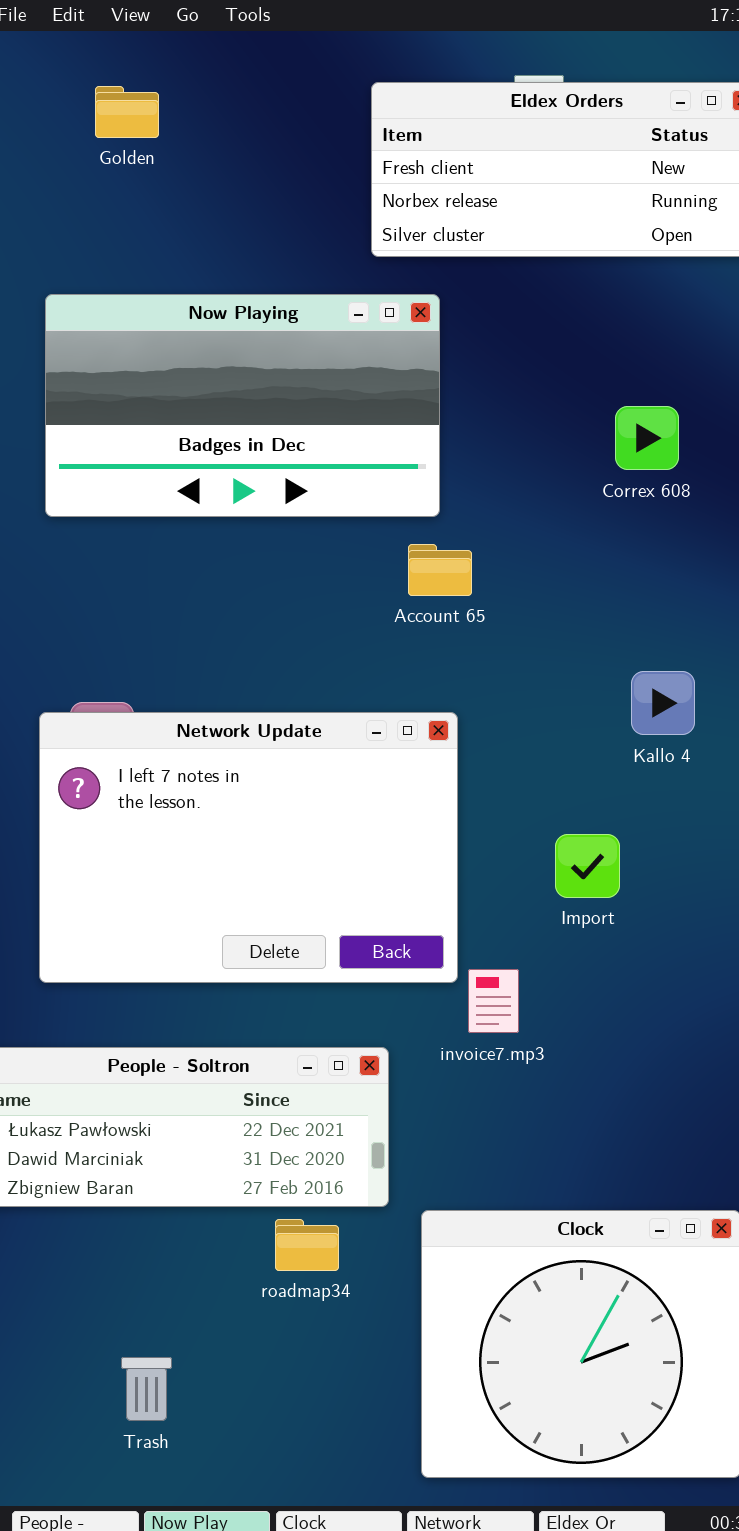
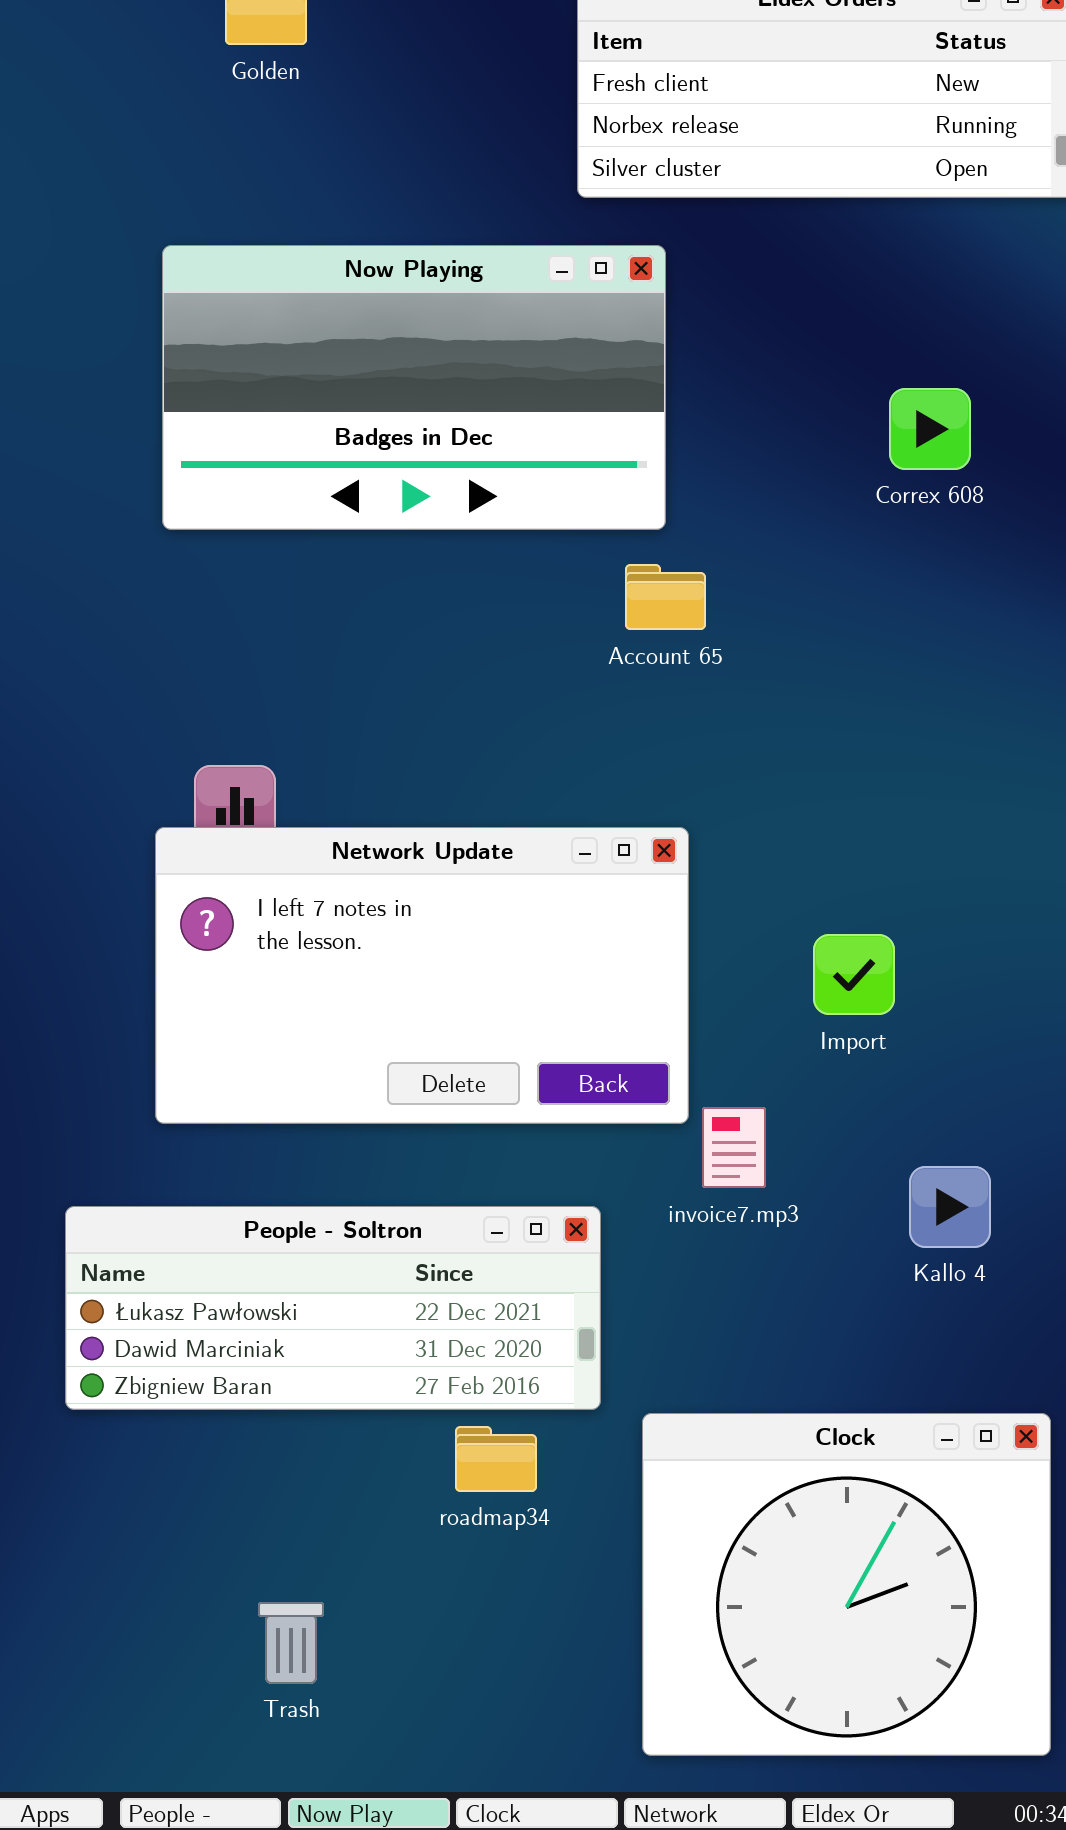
Kallo 4: [631,671,695,735] -> [909,1166,991,1248], moved
Network Update: [39,712,458,983] -> [155,827,689,1124], resized

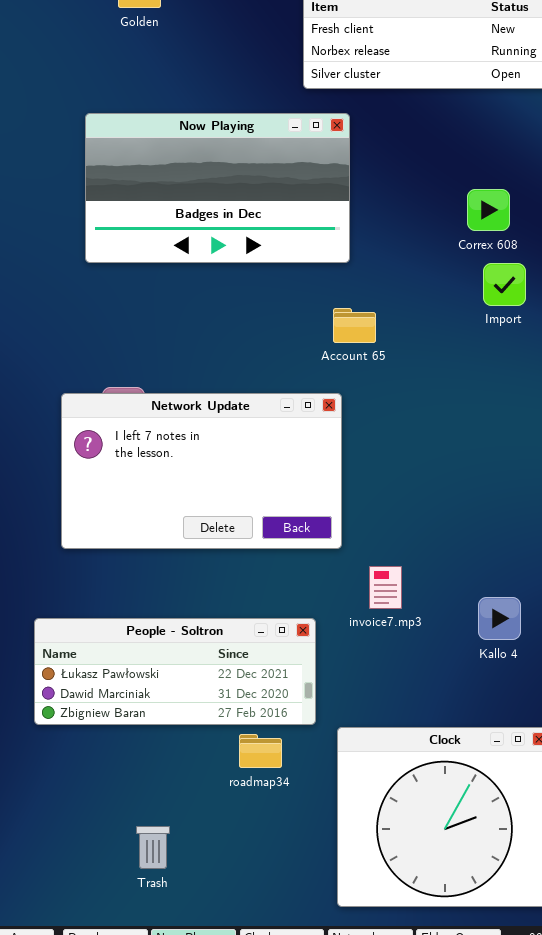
Account 65: [625,564,706,630] -> [333,308,376,343], moved
Network Update: [155,827,689,1124] -> [61,393,342,549], moved
Import: [813,934,895,1015] -> [483,263,526,306], moved

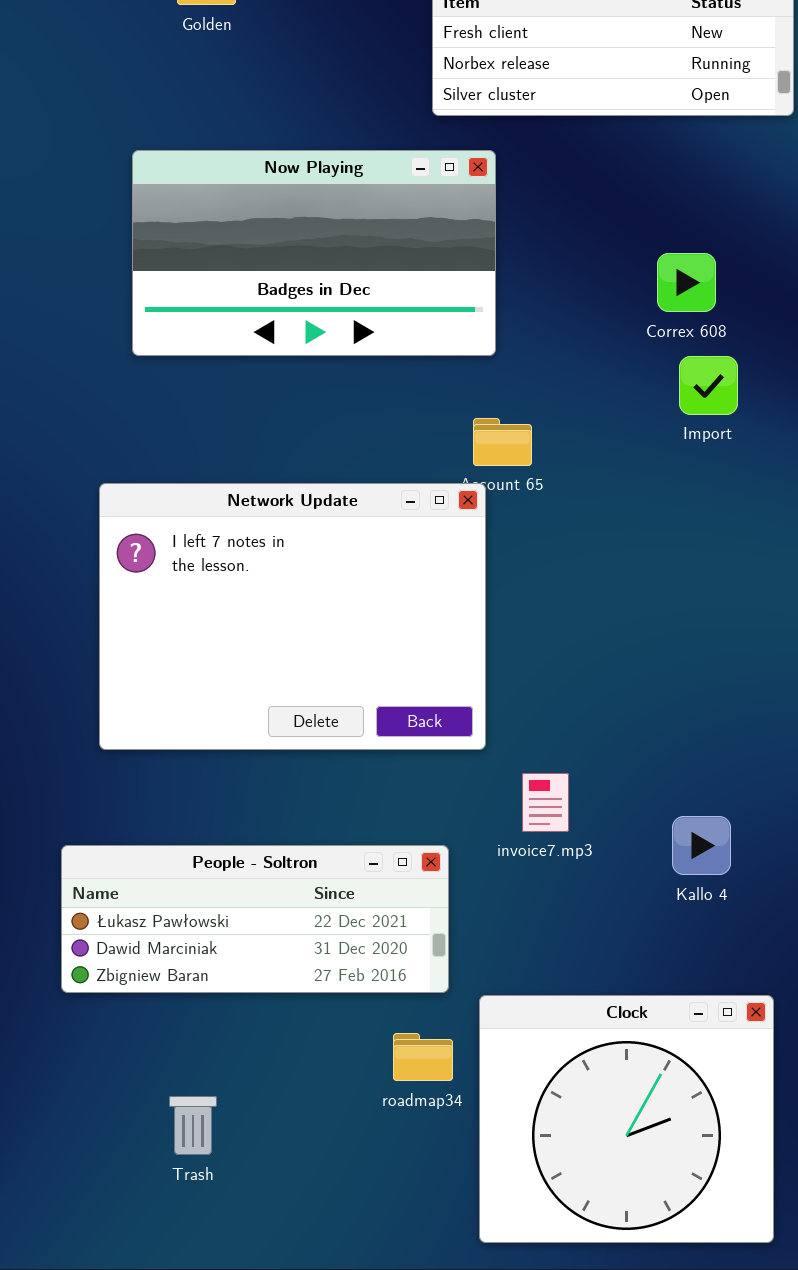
Network Update: [61,393,342,549] -> [99,483,486,750], resized
roadmap34: [239,734,282,768] -> [393,1033,453,1081], moved
Trash: [136,826,170,869] -> [169,1096,217,1155], moved

